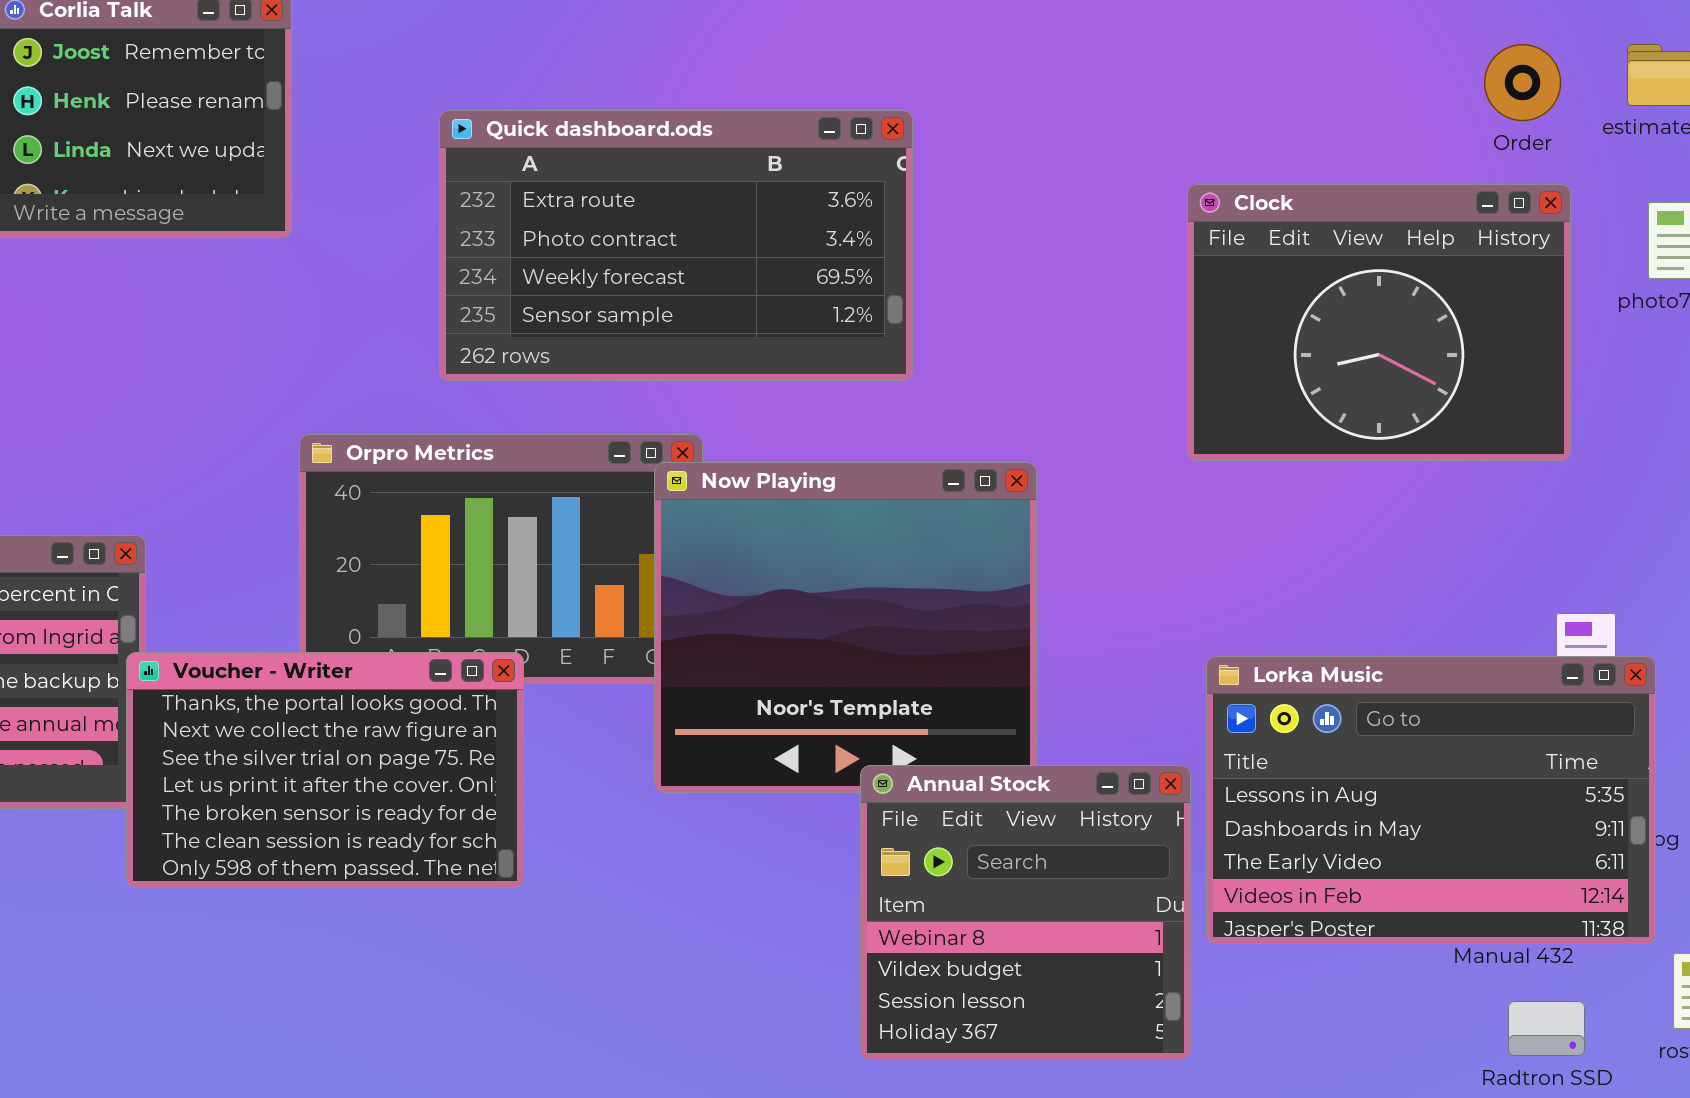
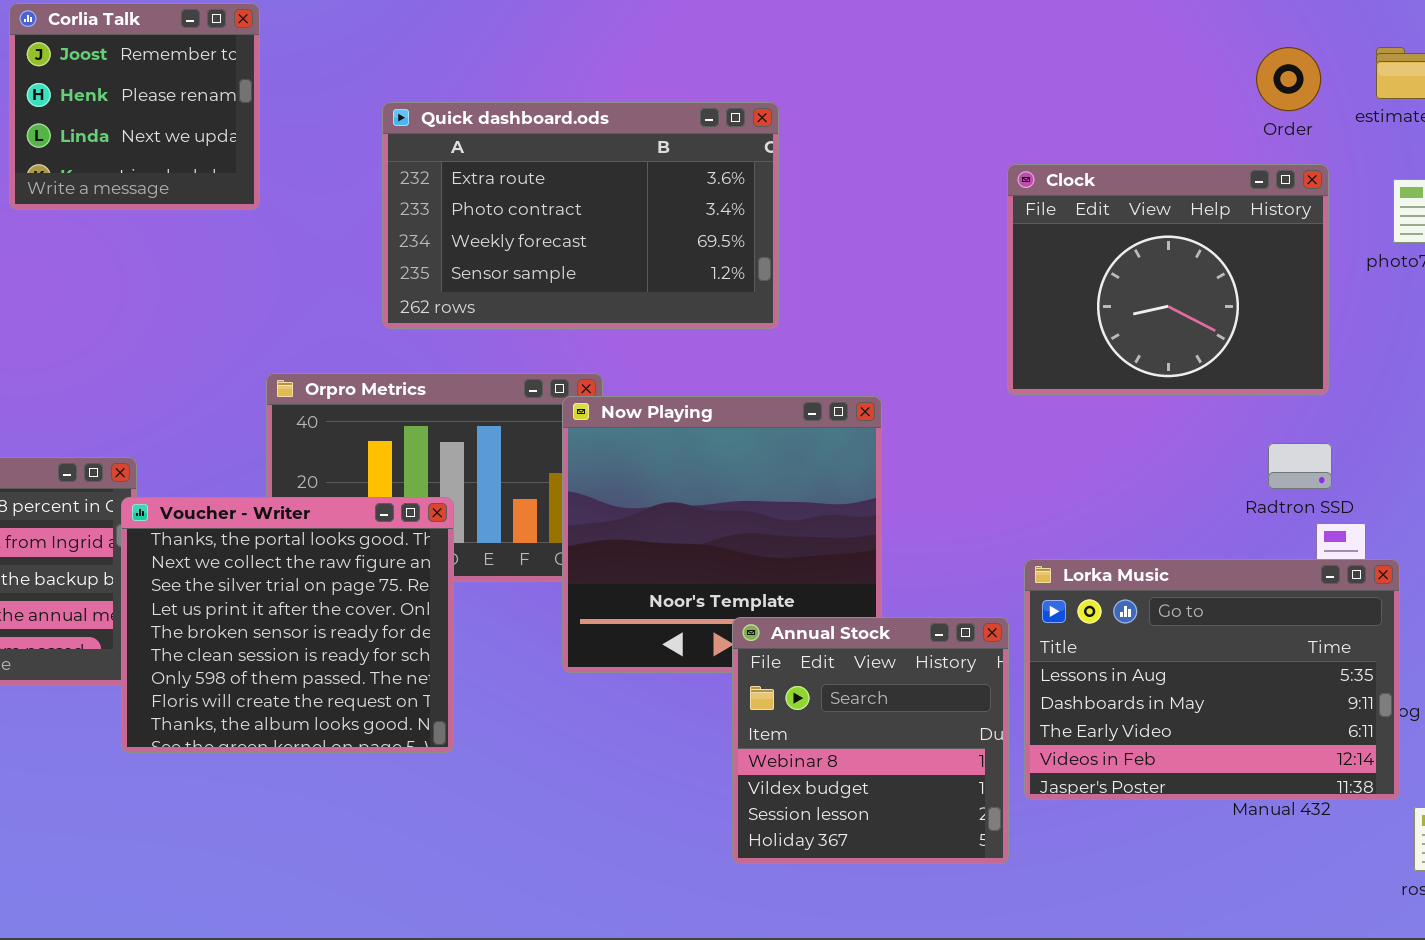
Voucher - Writer: [126,652,524,888] -> [121,497,454,753], resized
Annual Stock: [860,765,1191,1060] -> [732,617,1009,864], moved
Radtron SSD: [1508,1001,1585,1056] -> [1268,443,1332,489], moved

